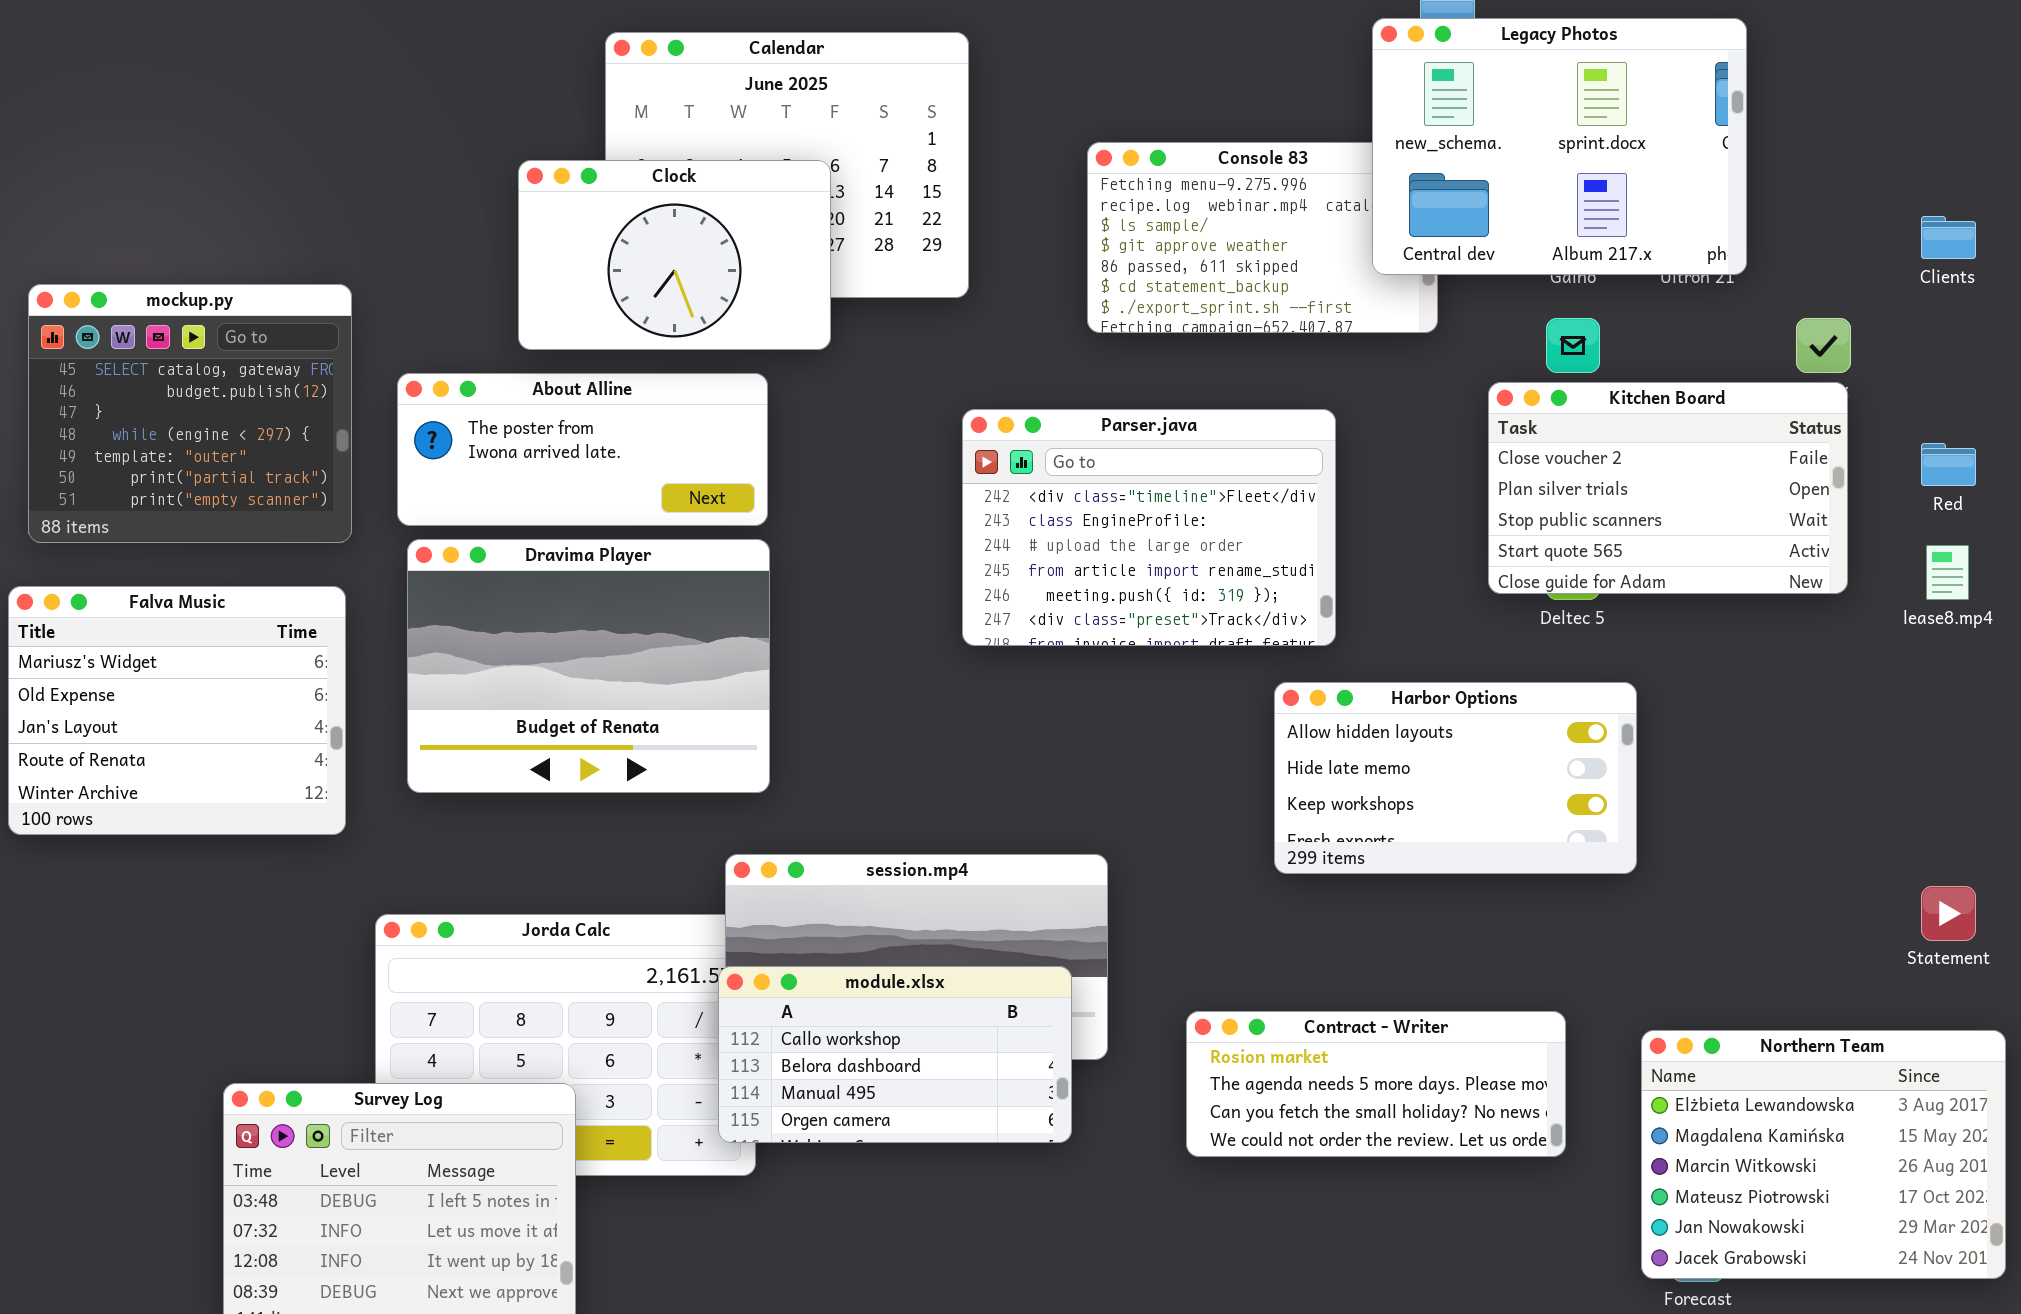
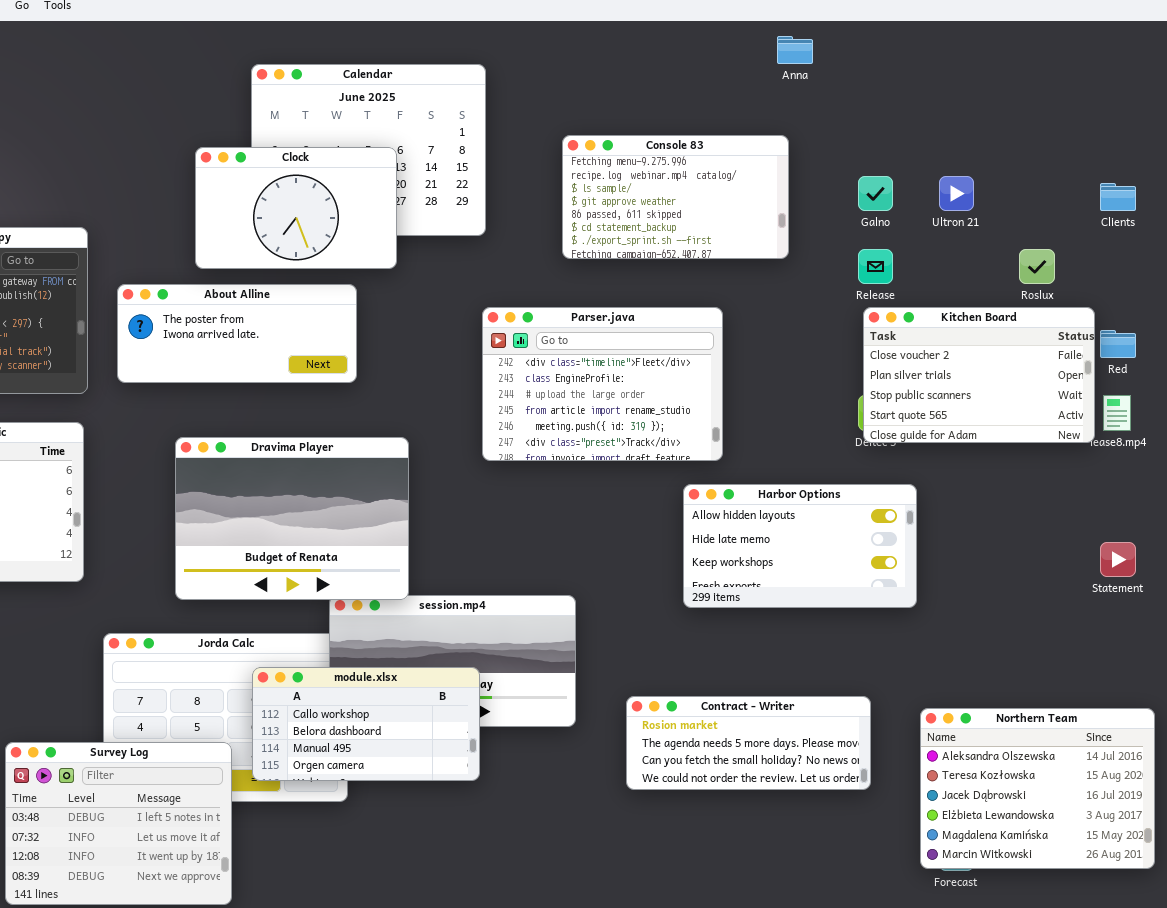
Legacy Photos: [1372,18,1747,275] -> none, closed
Kitchen Board: [1488,382,1848,594] -> [863,307,1095,443], moved
Dravima Player: [407,539,770,793] -> [175,437,409,600], moved
Statement: [1921,886,1976,941] -> [1100,542,1136,577], moved
module.xlsx: [718,966,1072,1143] -> [252,667,480,781], moved
Northern Team: [1641,1030,2006,1279] -> [920,708,1155,869], scrolled up 3 rows

